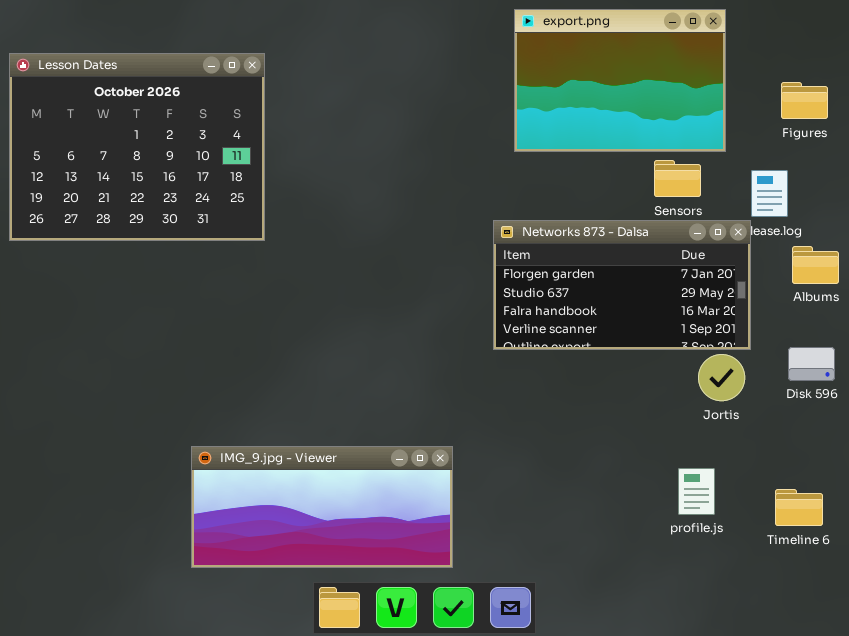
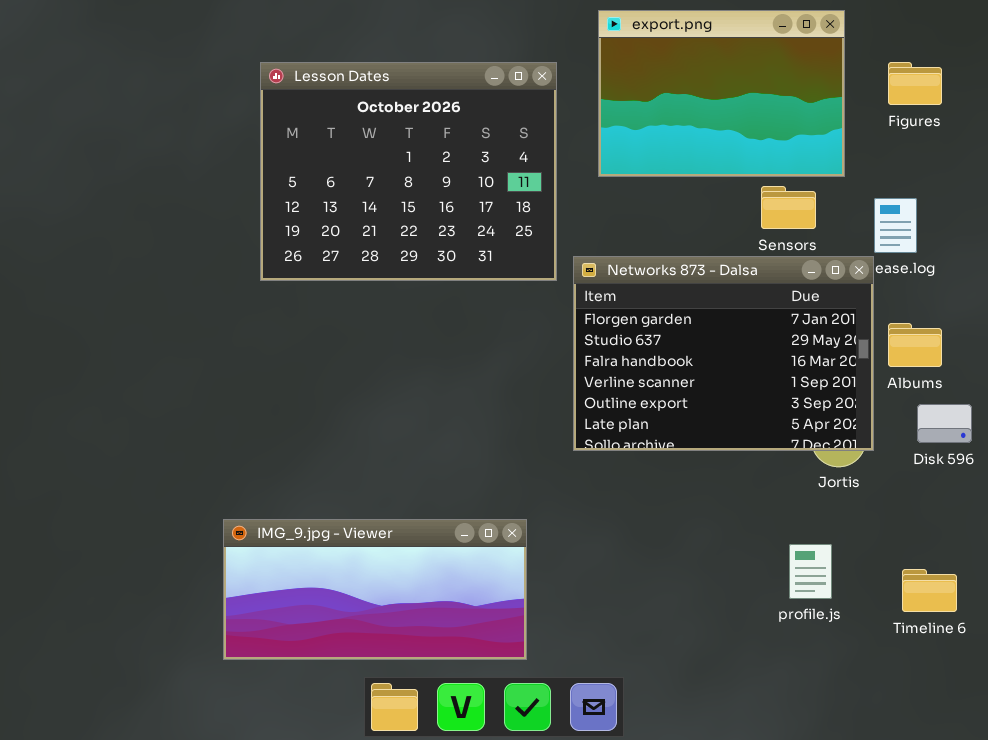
Lesson Dates: [9,53,265,241] -> [260,62,557,281], moved
Figures: [781,82,828,119] -> [888,62,942,105], moved
Networks 873 - Dalsa: [493,220,751,350] -> [573,256,874,451], resized
Albums: [792,246,839,284] -> [888,323,942,367], moved

